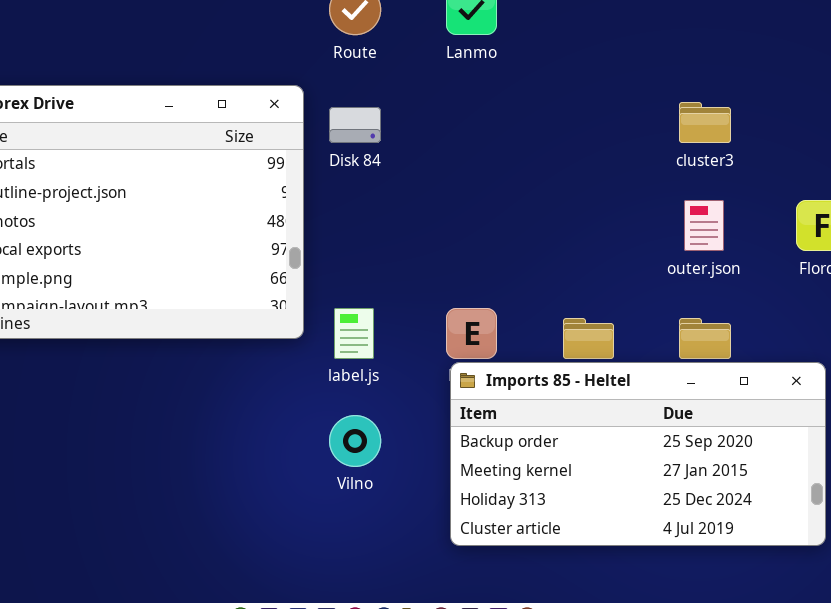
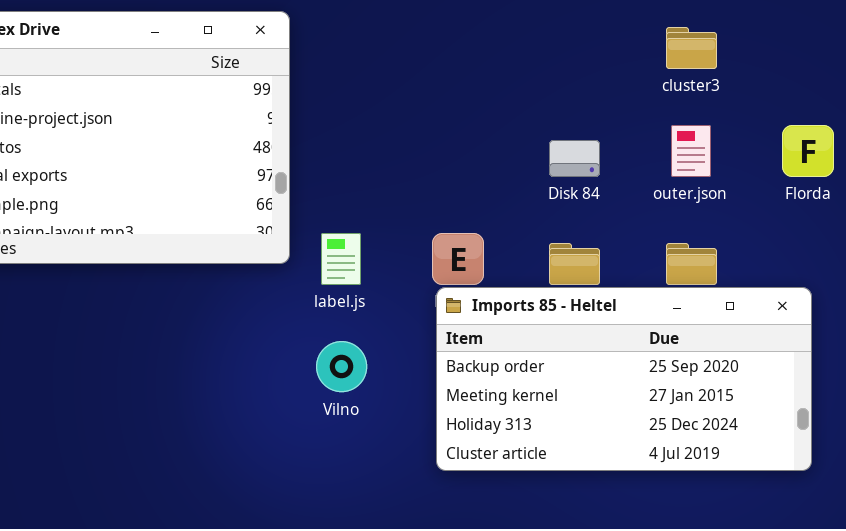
Disk 84: [329,107,381,143] -> [549,140,600,177], moved

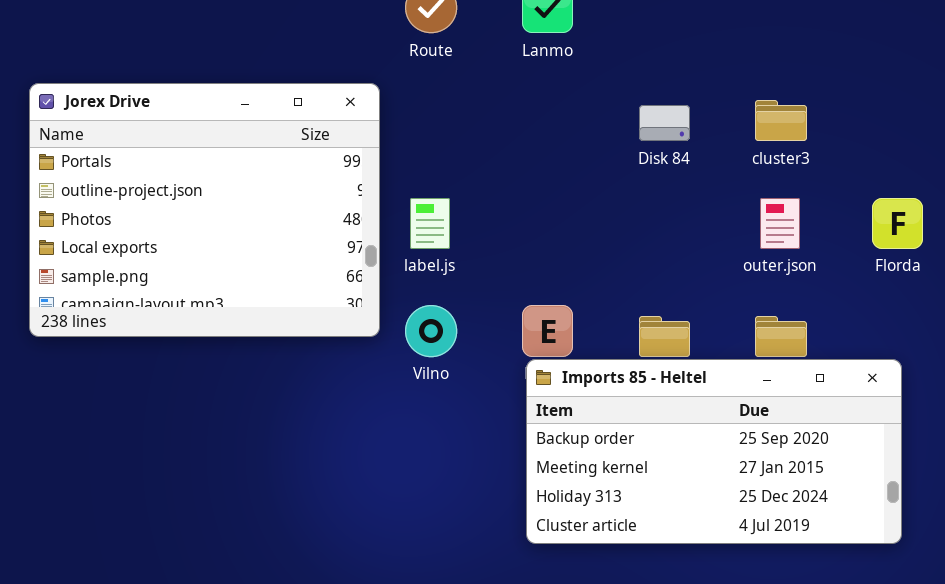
Disk 84: [549,140,600,177] -> [639,105,690,141], moved
label.js: [321,233,361,285] -> [410,198,450,249], moved
Vilno: [316,341,367,392] -> [405,305,457,357], moved

